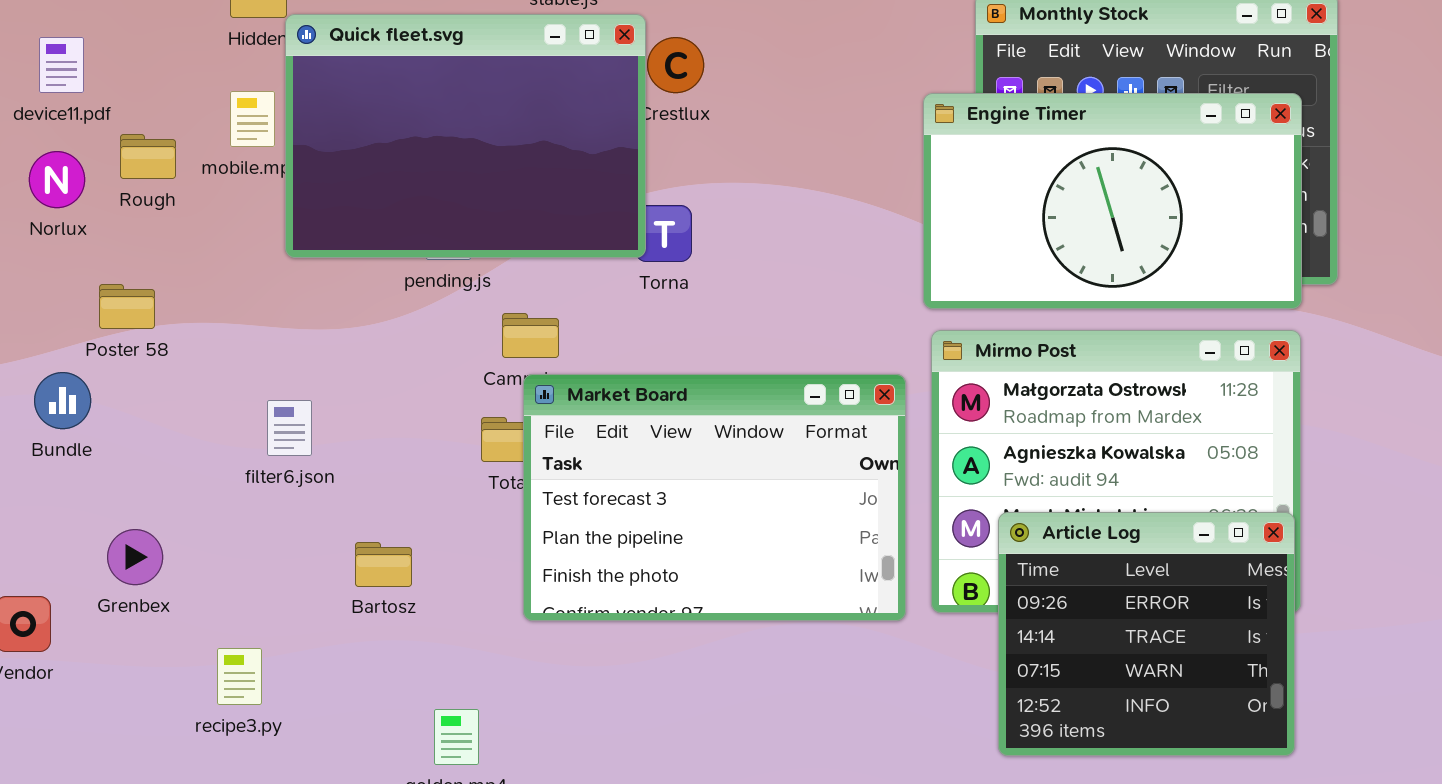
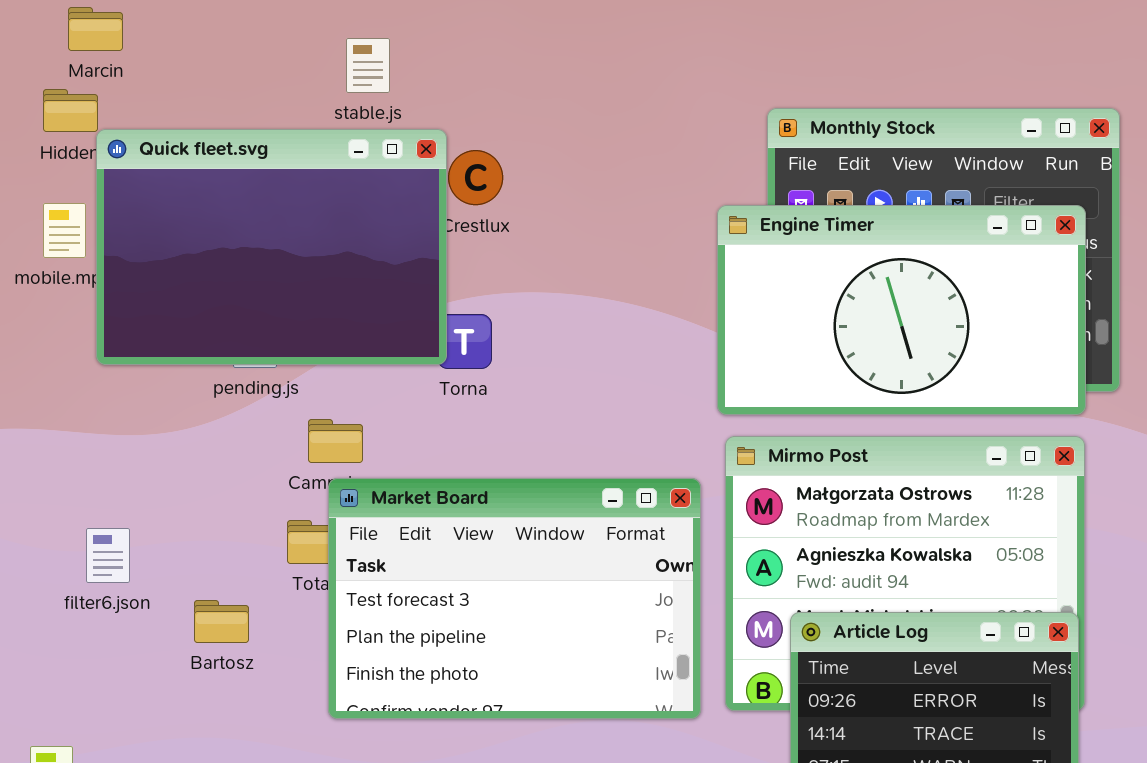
filter6.json: [267,400,312,456] -> [86,528,130,583], moved
Bartosz: [355,542,412,587] -> [194,600,249,643], moved

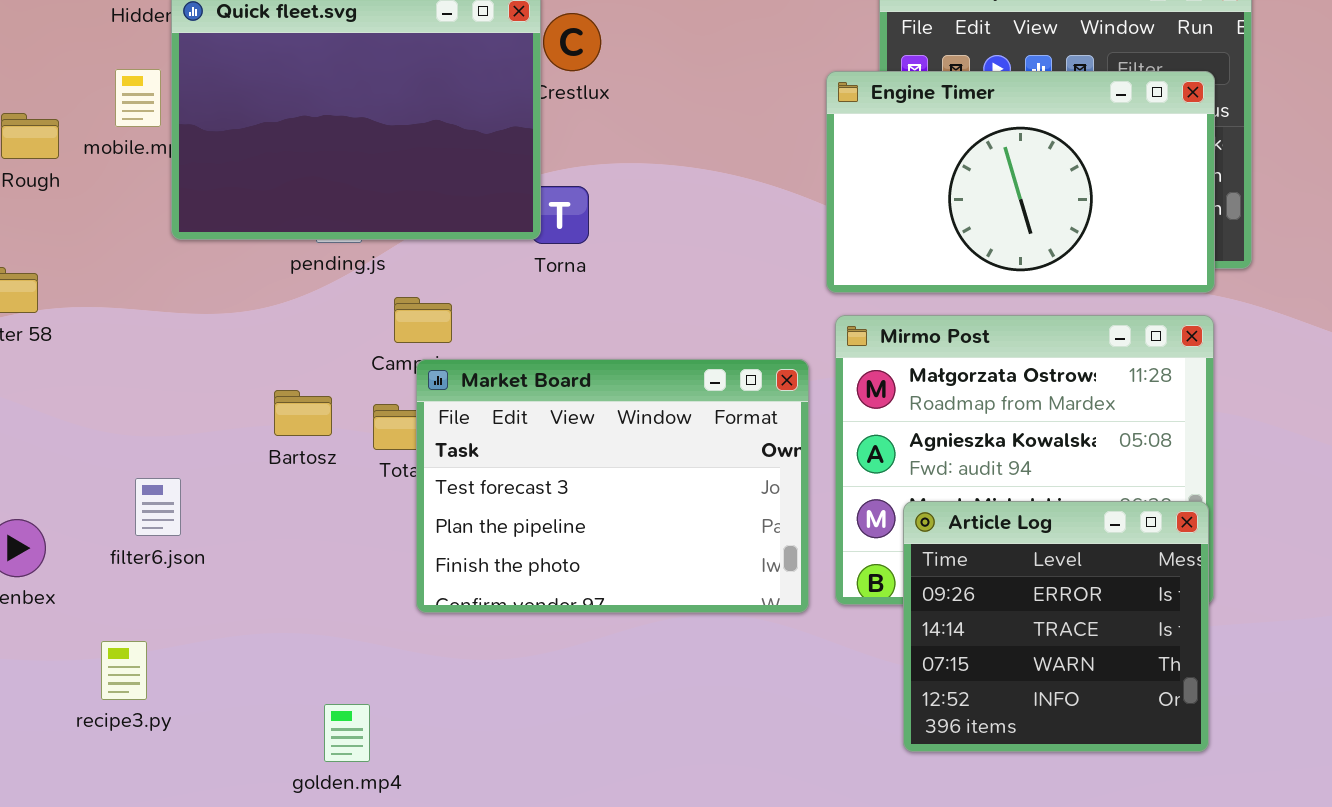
filter6.json: [86,528,130,583] -> [135,478,181,536], moved
Bartosz: [194,600,249,643] -> [274,390,332,436], moved

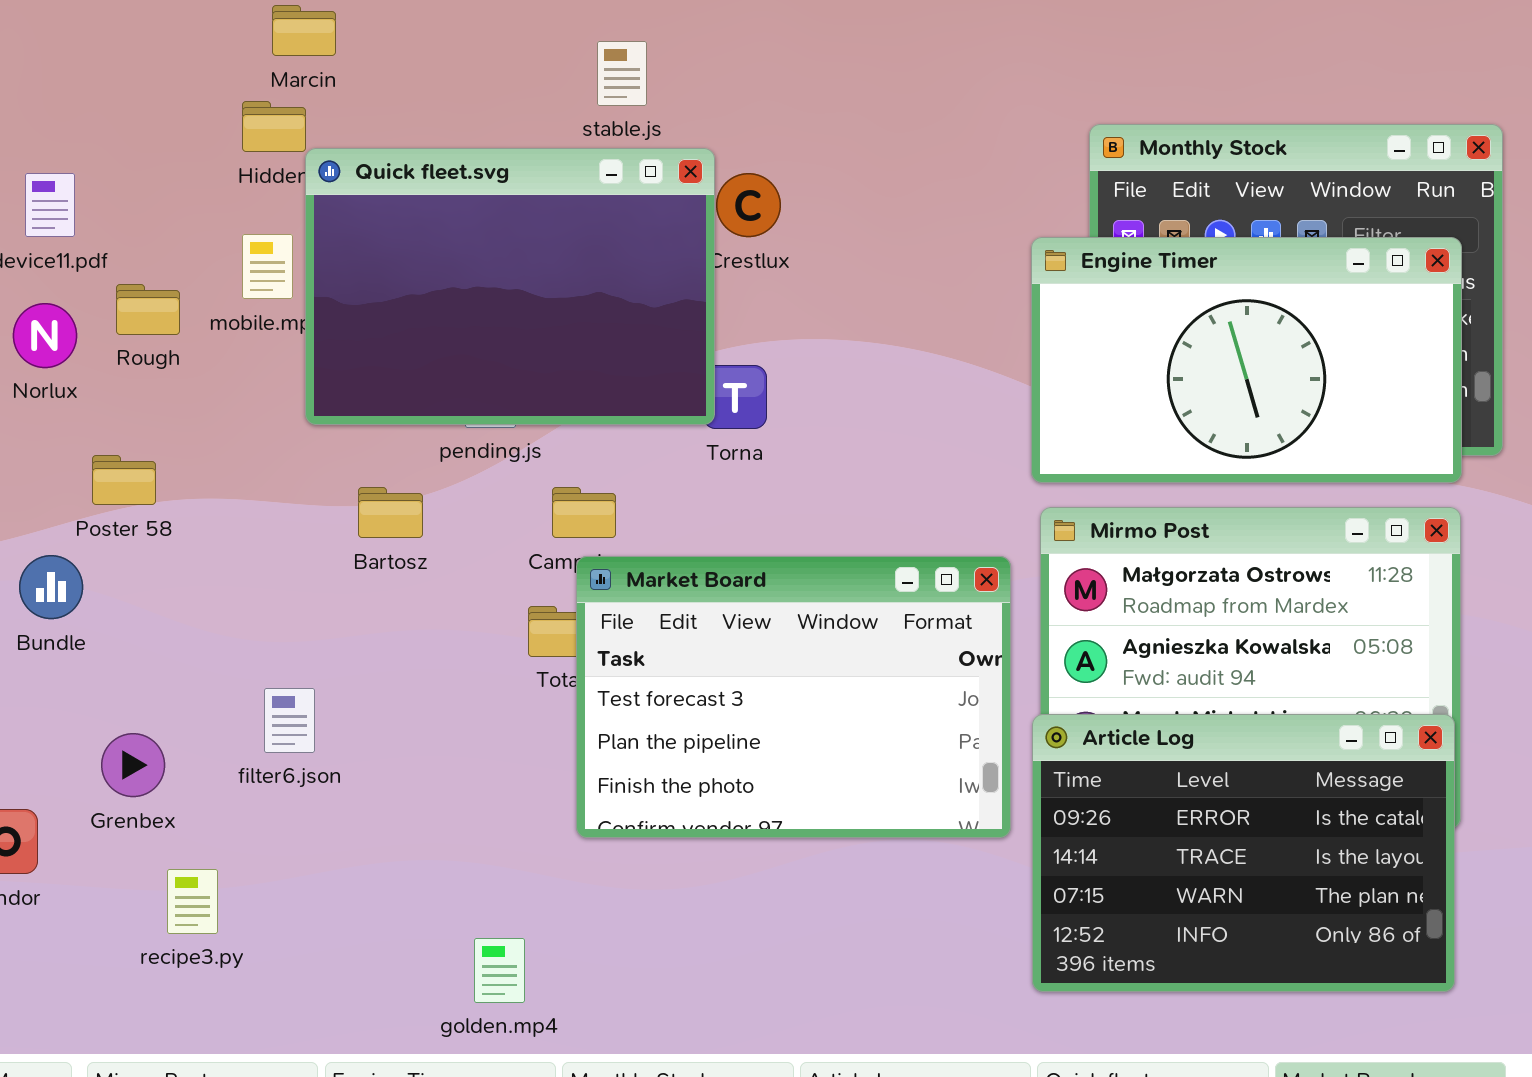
Bartosz: [274,390,332,436] -> [358,487,423,538], moved
Article Log: [903,501,1209,752] -> [1032,714,1455,992], resized
recipe3.py: [101,641,147,700] -> [167,869,218,934], moved

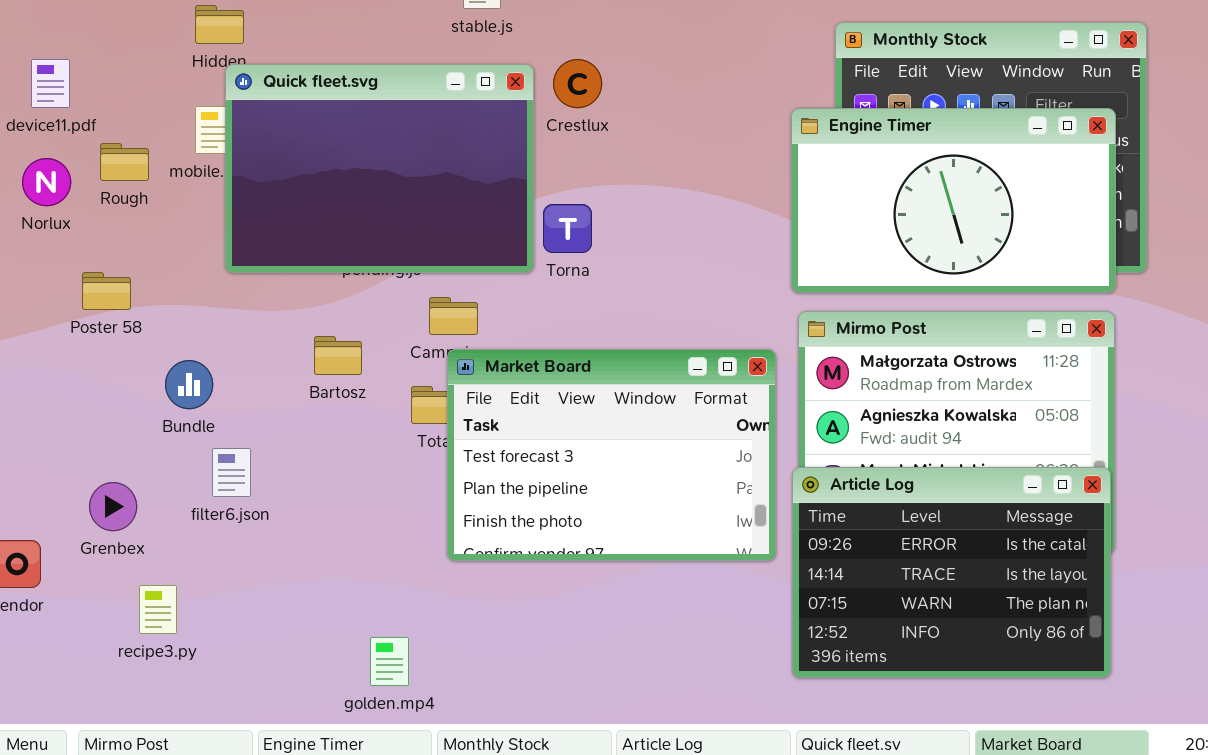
Quick fleet.svg: [305,148,715,425] -> [225,64,534,273], moved
Bartosz: [358,487,423,538] -> [314,336,362,375], moved
Bundle: [19,555,83,619] -> [165,360,213,409], moved

